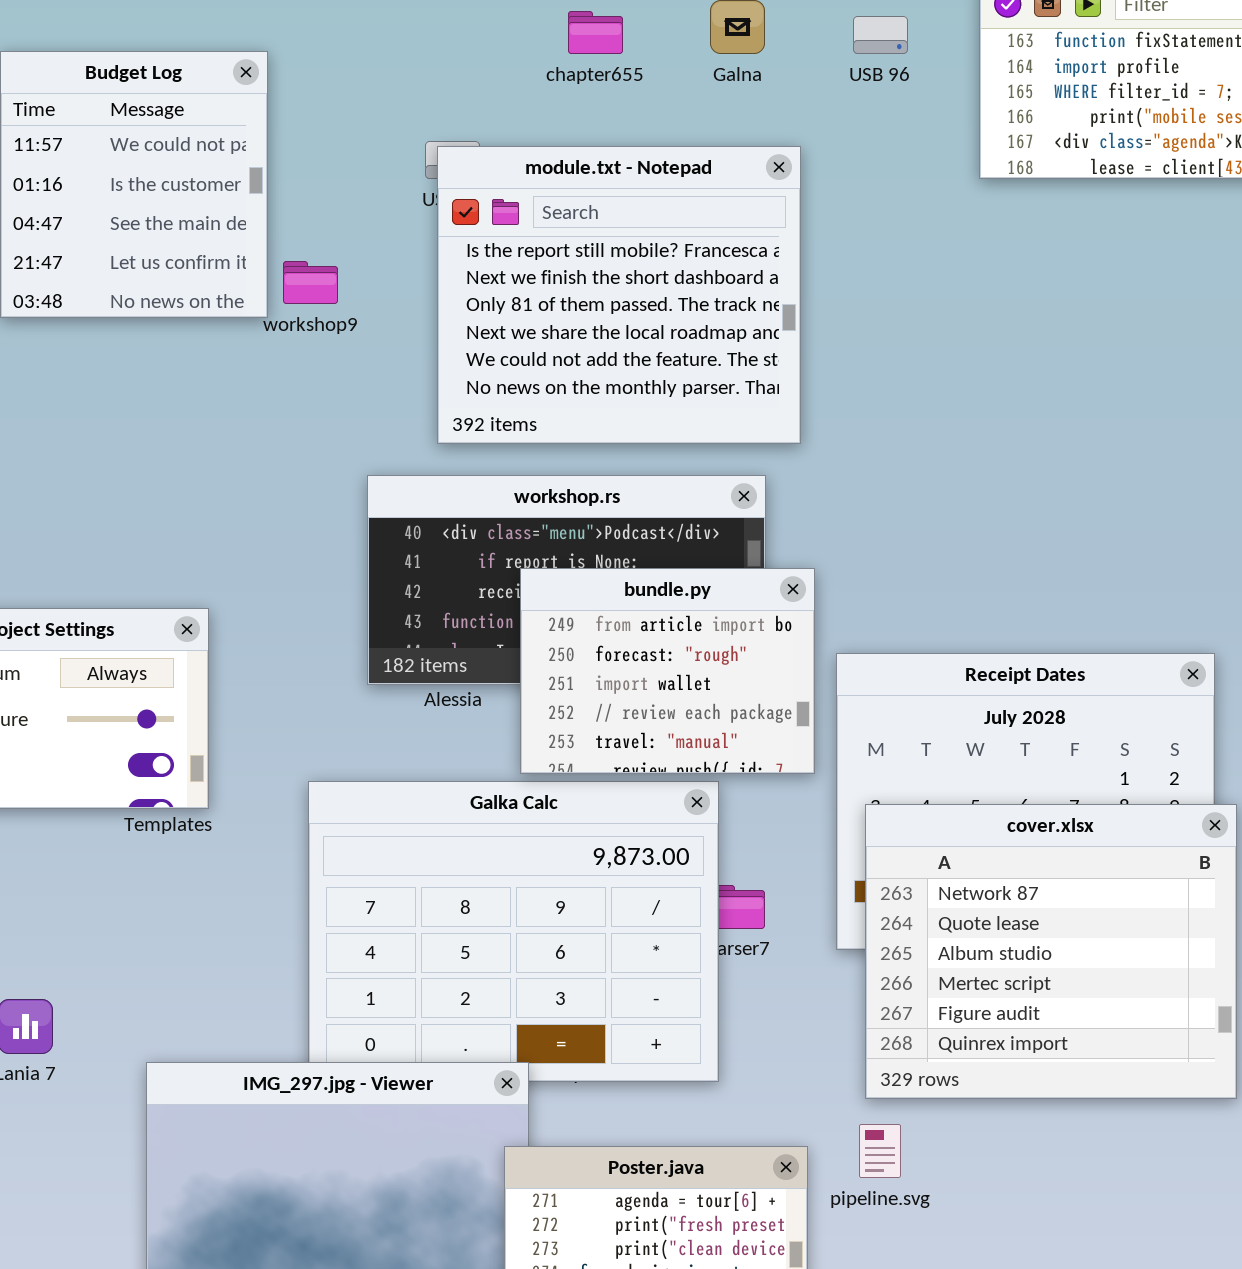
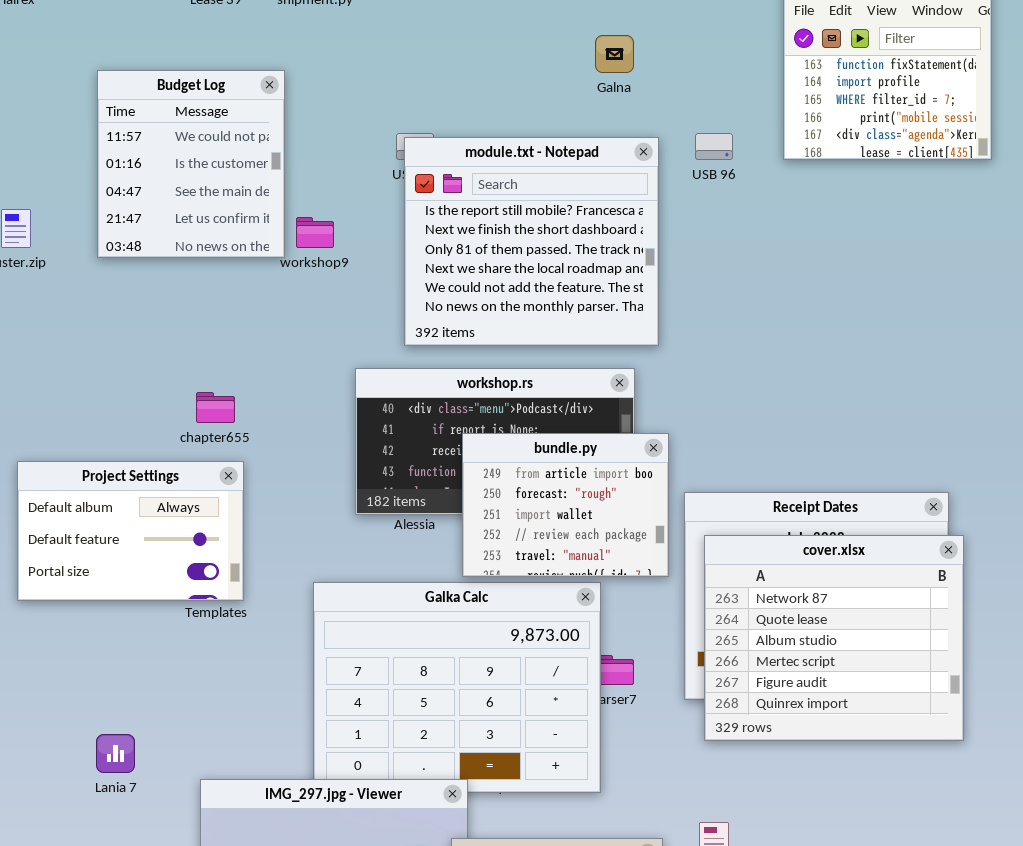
chapter655: [568,11,623,54] -> [196,392,235,423], moved
USB 96: [853,16,908,54] -> [695,133,733,160], moved
cover.xlsx: [865,804,1237,1099] -> [704,535,964,741], moved

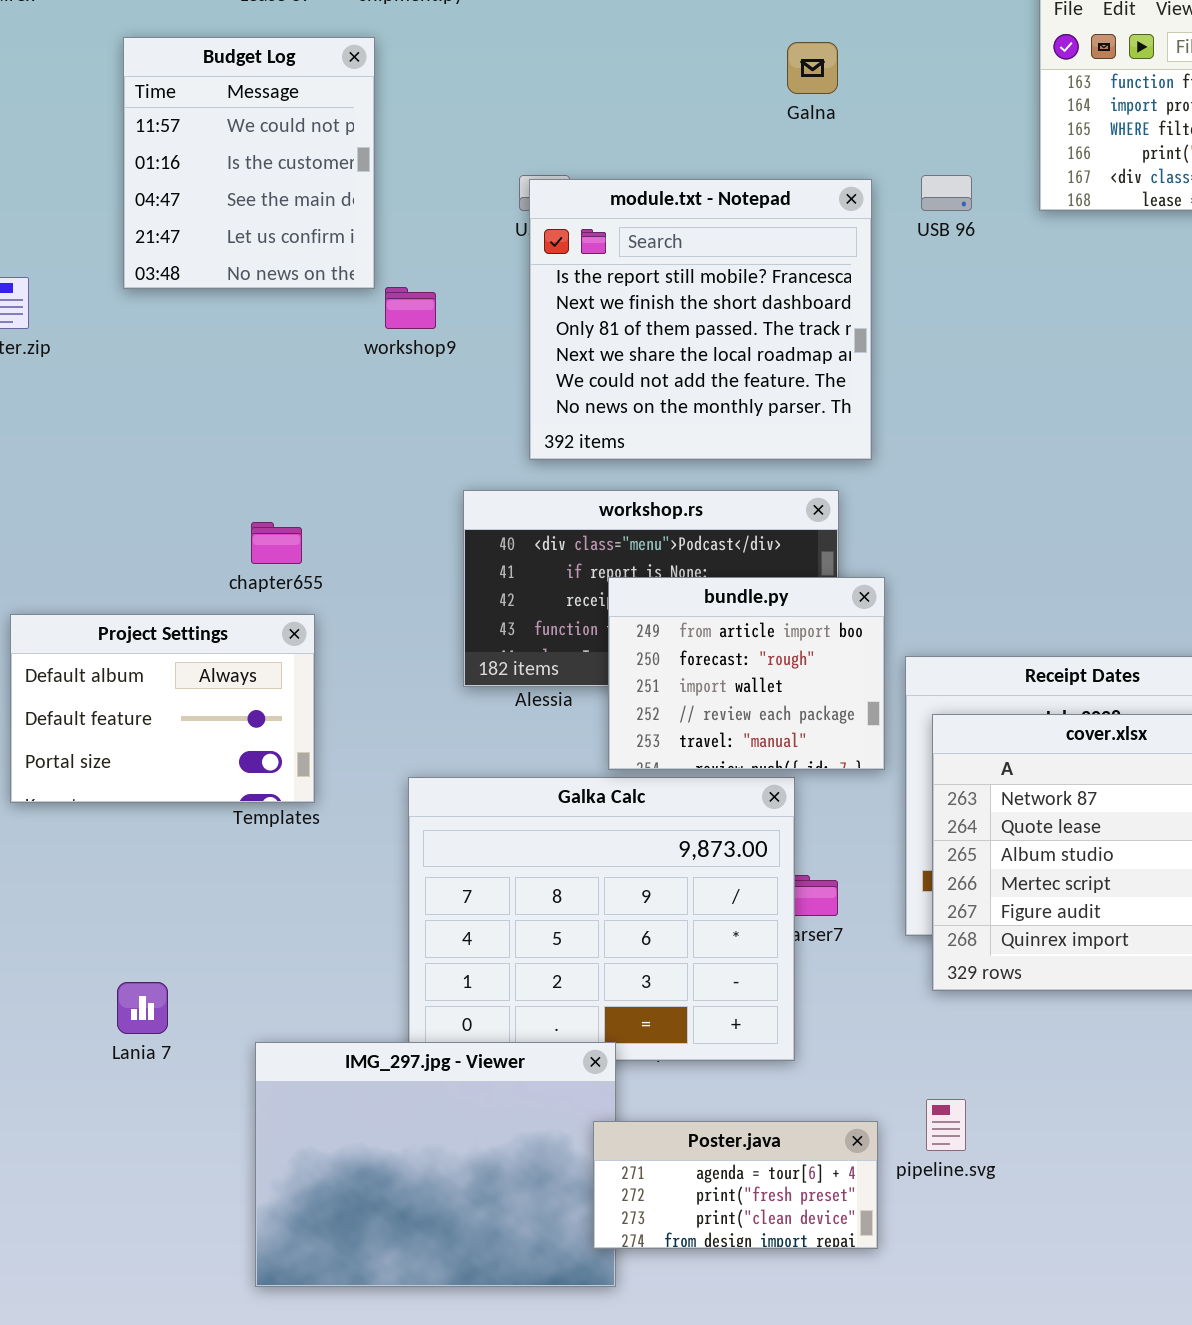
Budget Log: [97,70,285,258] -> [123,37,375,289], moved

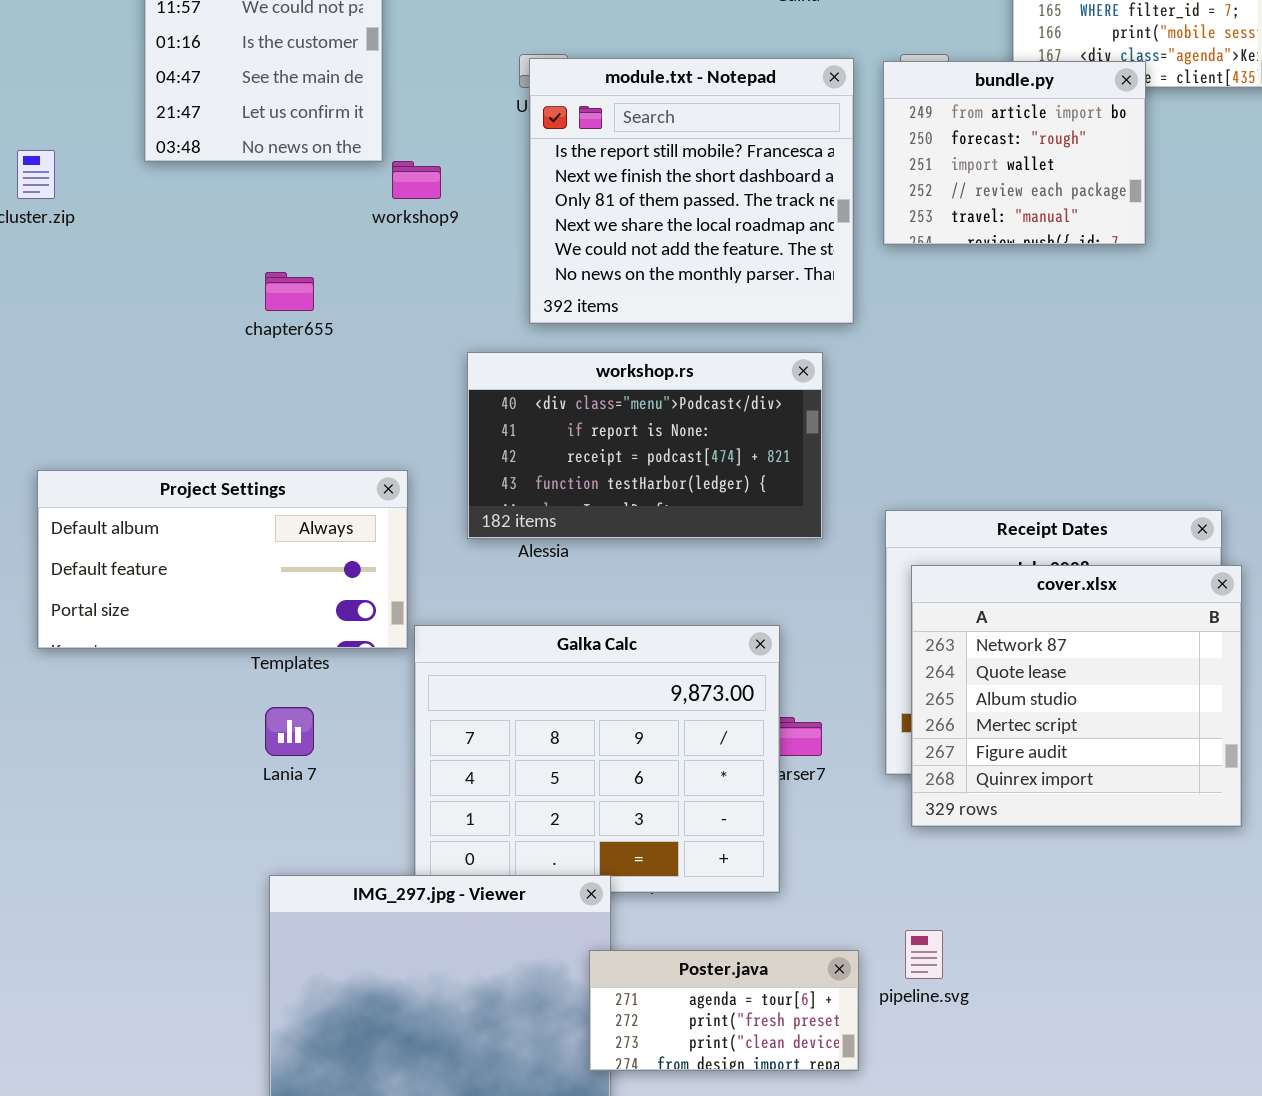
chapter655: [251,522,302,564] -> [265,272,314,311], moved
bundle.py: [608,577,885,770] -> [883,61,1146,245], moved
Project Settings: [10,614,315,803] -> [37,470,408,649], resized
Lania 7: [117,982,168,1034] -> [265,707,314,756], moved

